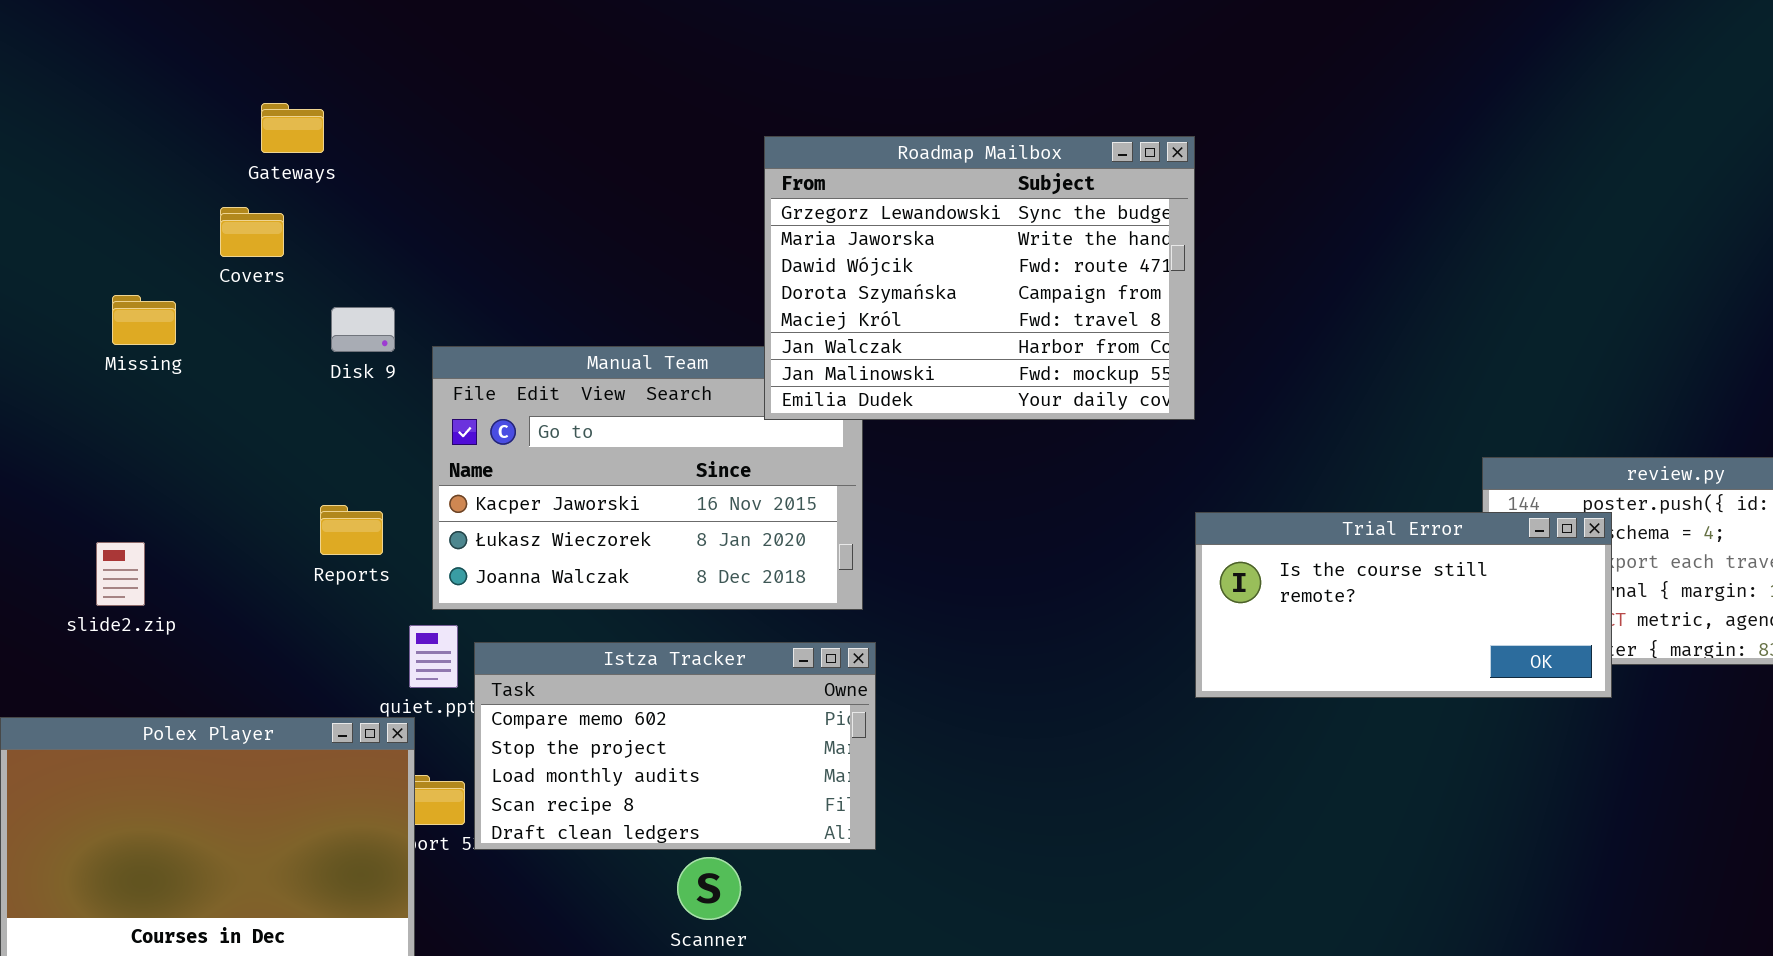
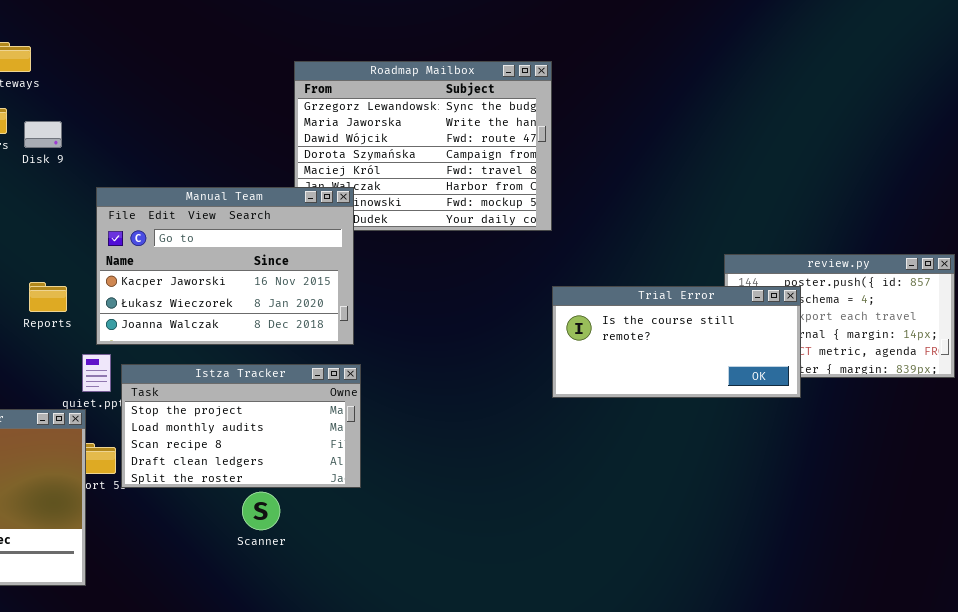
Disk 9: [331,307,395,352] -> [24,121,62,148], moved
Manual Team: [432,346,863,610] -> [96,187,354,345], raised
Istza Tracker: [474,642,876,850] -> [121,364,361,488], scrolled down 1 row

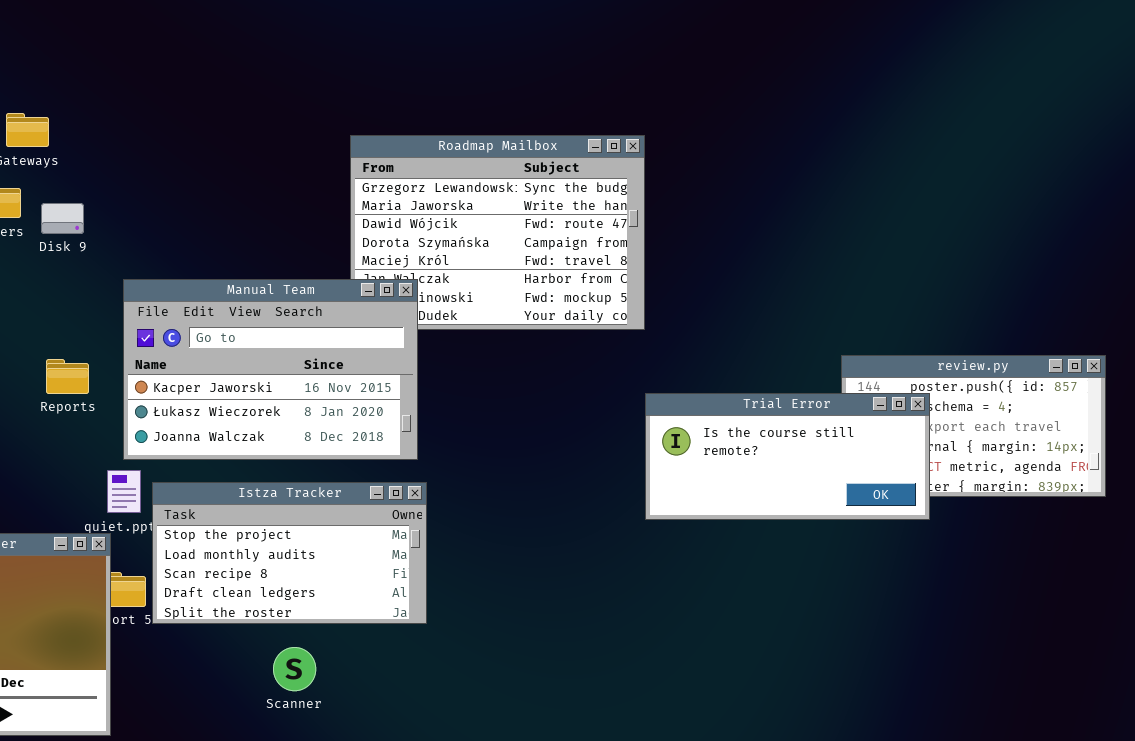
Reports: [29,282,67,312] -> [46,359,89,394], moved
Scanner: [242,492,280,530] -> [273,647,316,691], moved

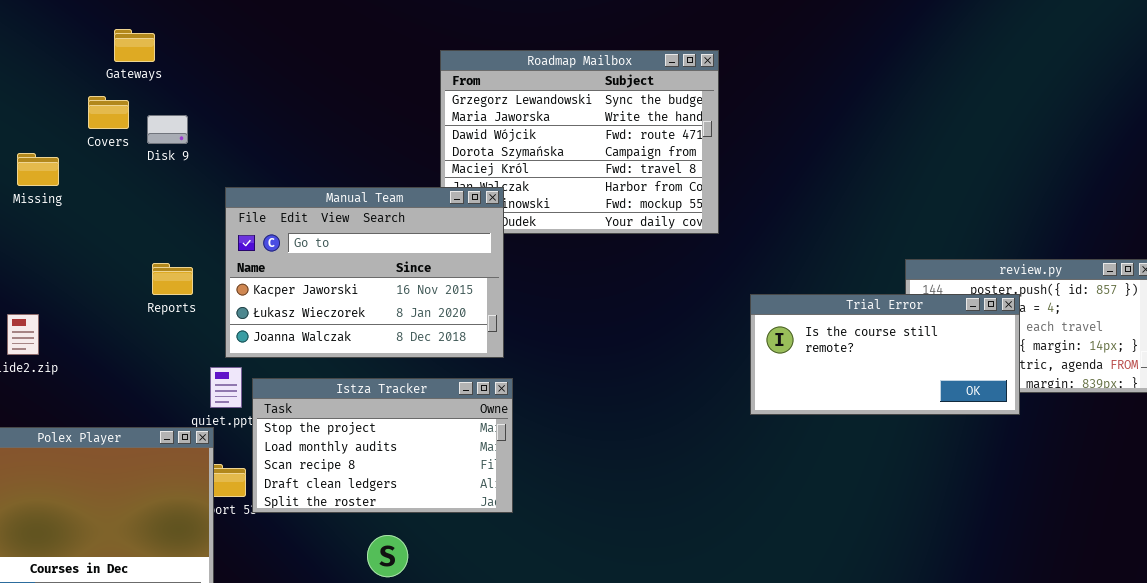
Trial Error: [645,393,930,520] -> [750,294,1020,415], moved

